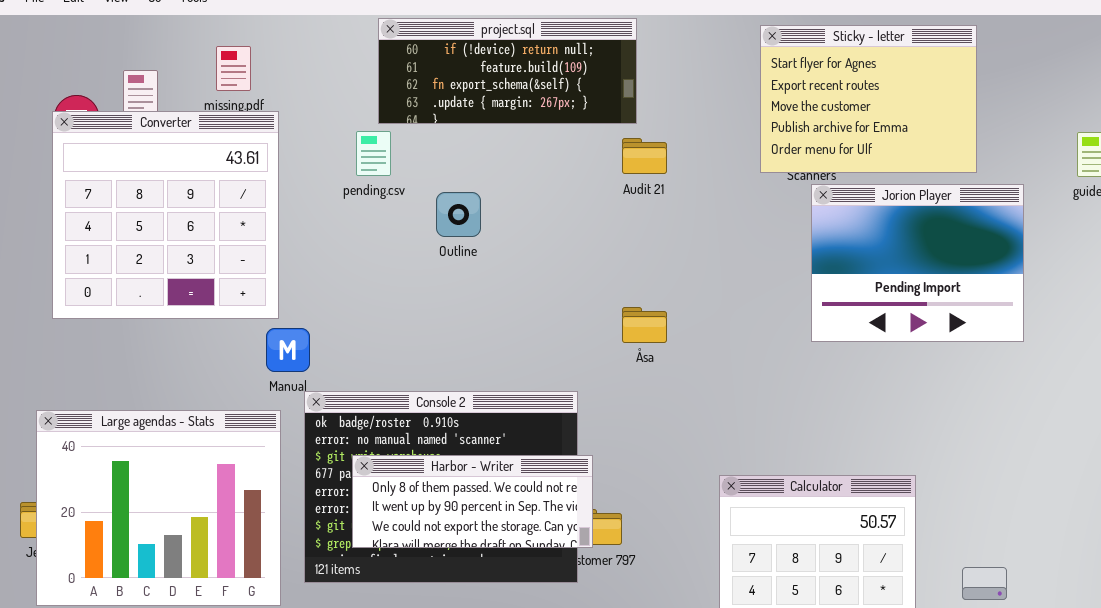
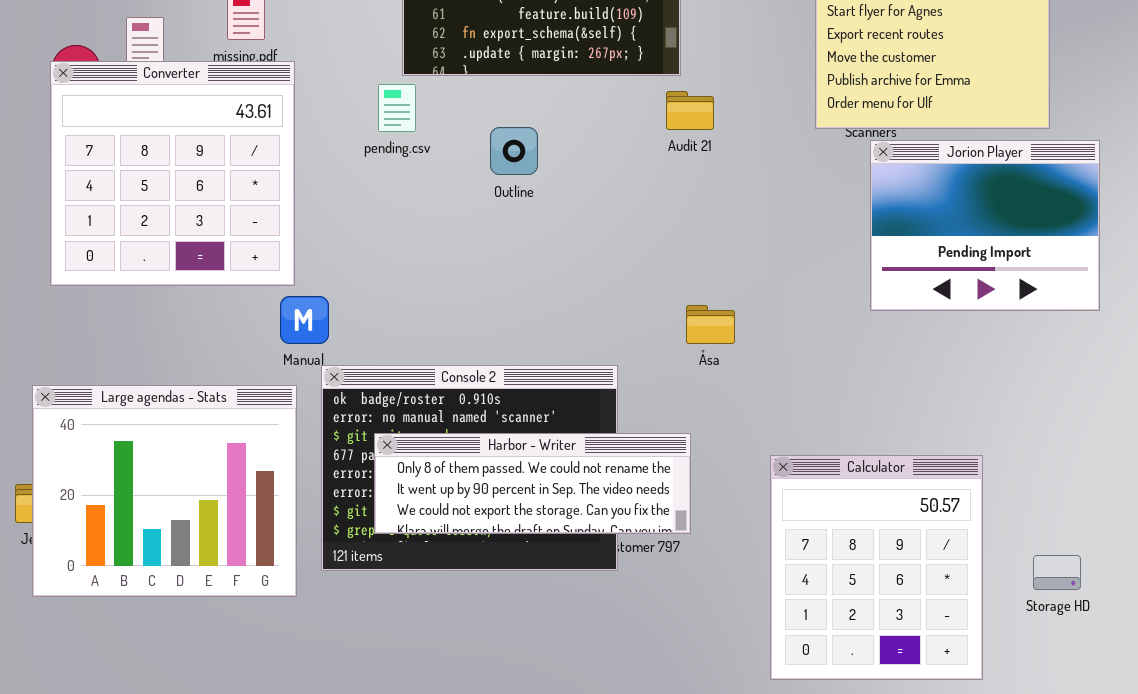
Outline: [436,192,481,237] -> [490,127,538,175], moved
Åsa: [622,307,667,343] -> [686,305,735,344], moved
Harbor - Writer: [352,455,593,548] -> [374,433,691,534], resized

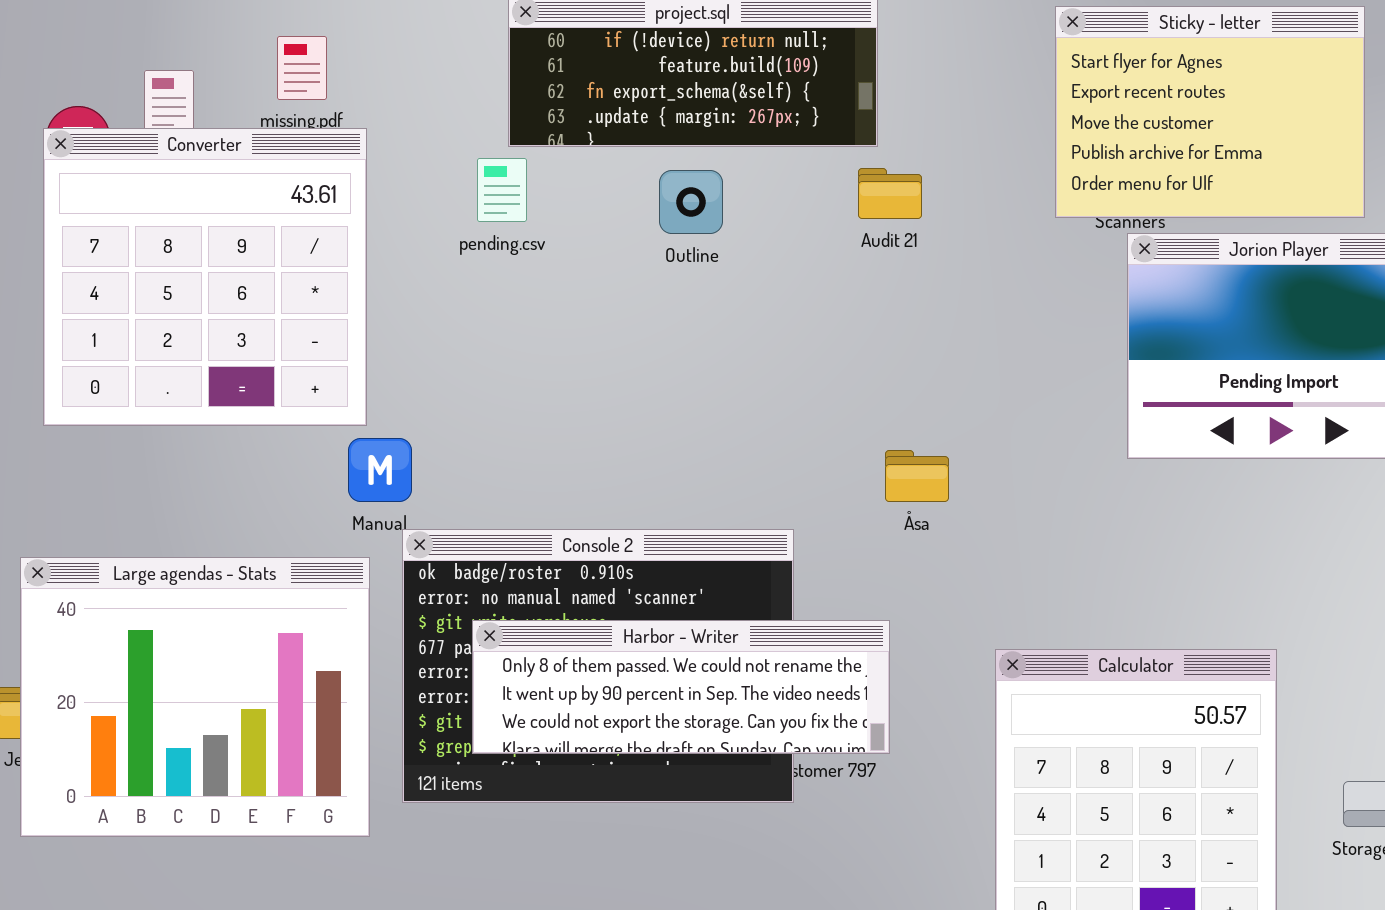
Outline: [490,127,538,175] -> [659,170,723,234], moved

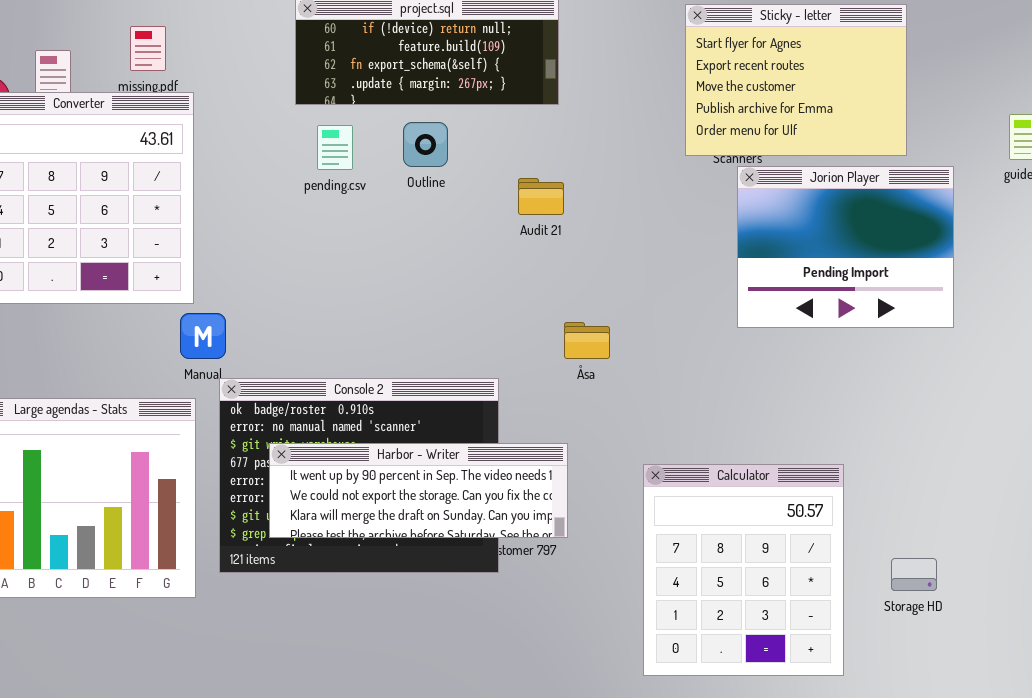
pending.csv: [477,158,527,222] -> [317,125,353,170], moved
Audit 21: [858,168,922,219] -> [518,178,564,215], moved
Harbor - Writer: [472,620,890,754] -> [269,443,568,538], scrolled down 1 row

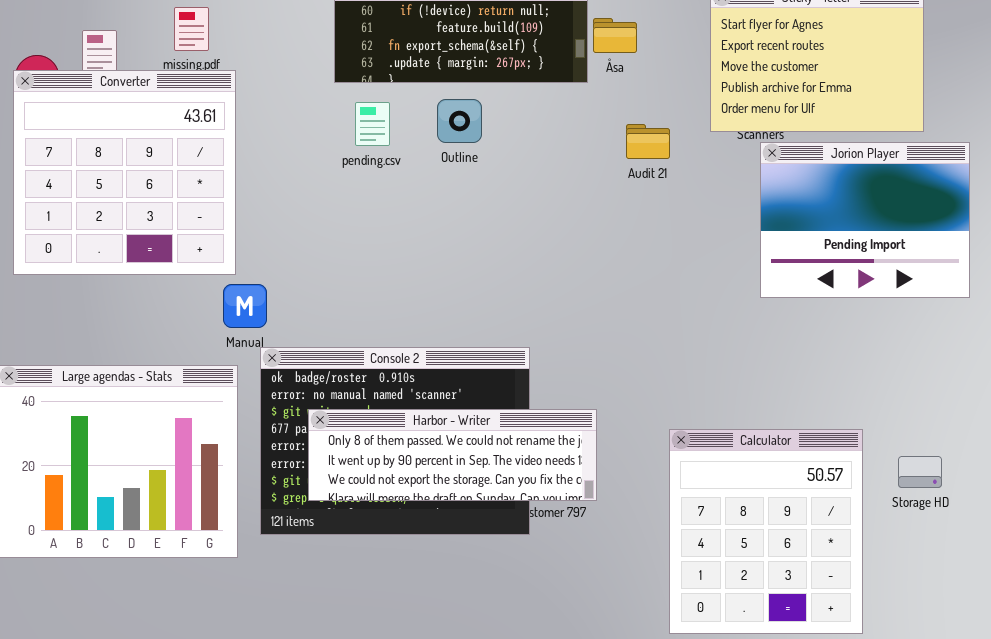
Audit 21: [518,178,564,215] -> [626,124,670,159], moved
Åsa: [564,322,610,359] -> [593,18,637,53], moved
Harbor - Writer: [269,443,568,538] -> [308,409,597,501], scrolled up 1 row
Storage HD: [891,558,937,591] -> [898,456,942,488], moved

